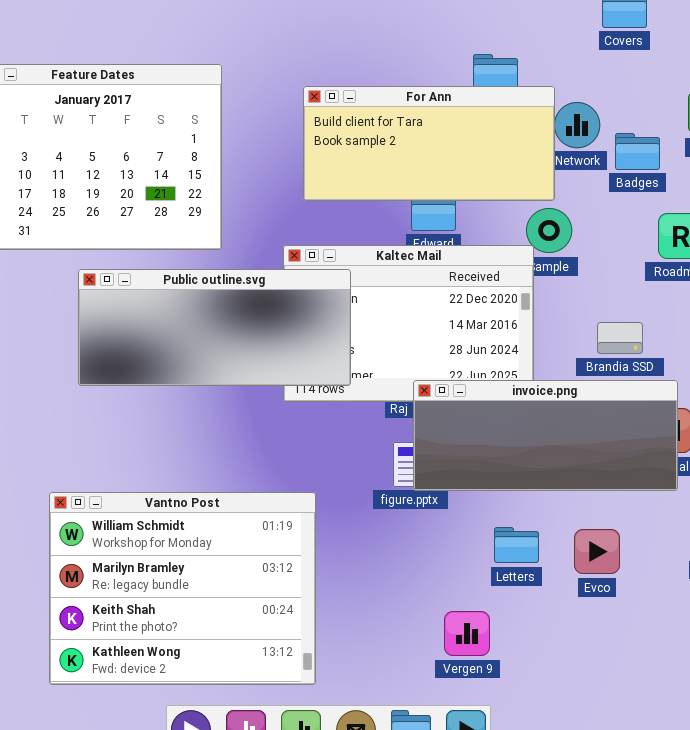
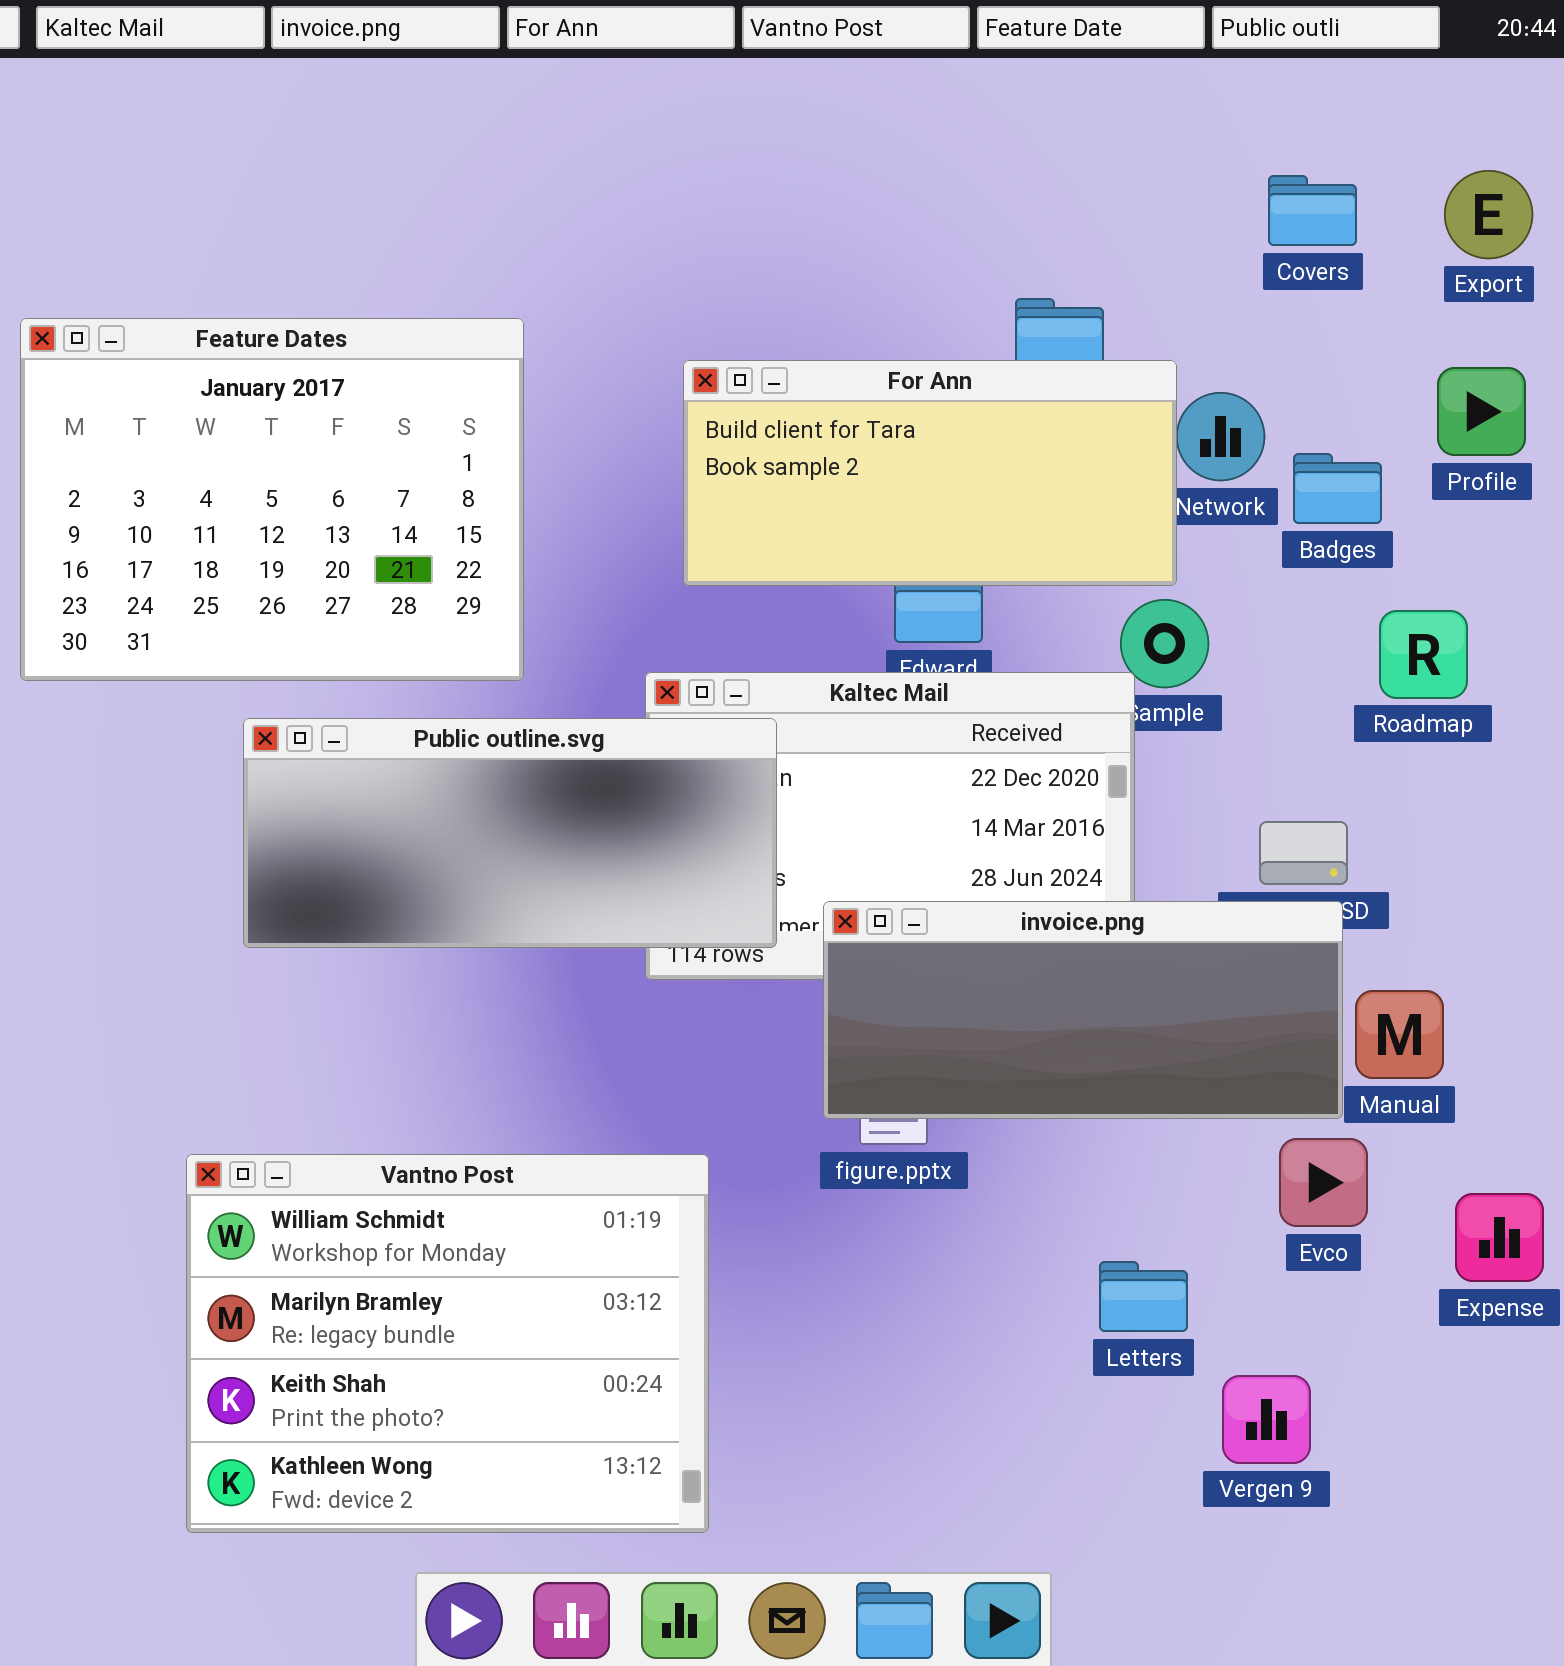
invoice.png: [413,380,678,491] -> [823,901,1343,1119], moved
Letters: [494,527,539,563] -> [1099,1261,1188,1332], moved
Evco: [574,529,620,574] -> [1279,1138,1368,1227], moved
Vergen 9: [444,611,490,656] -> [1222,1375,1311,1464], moved

